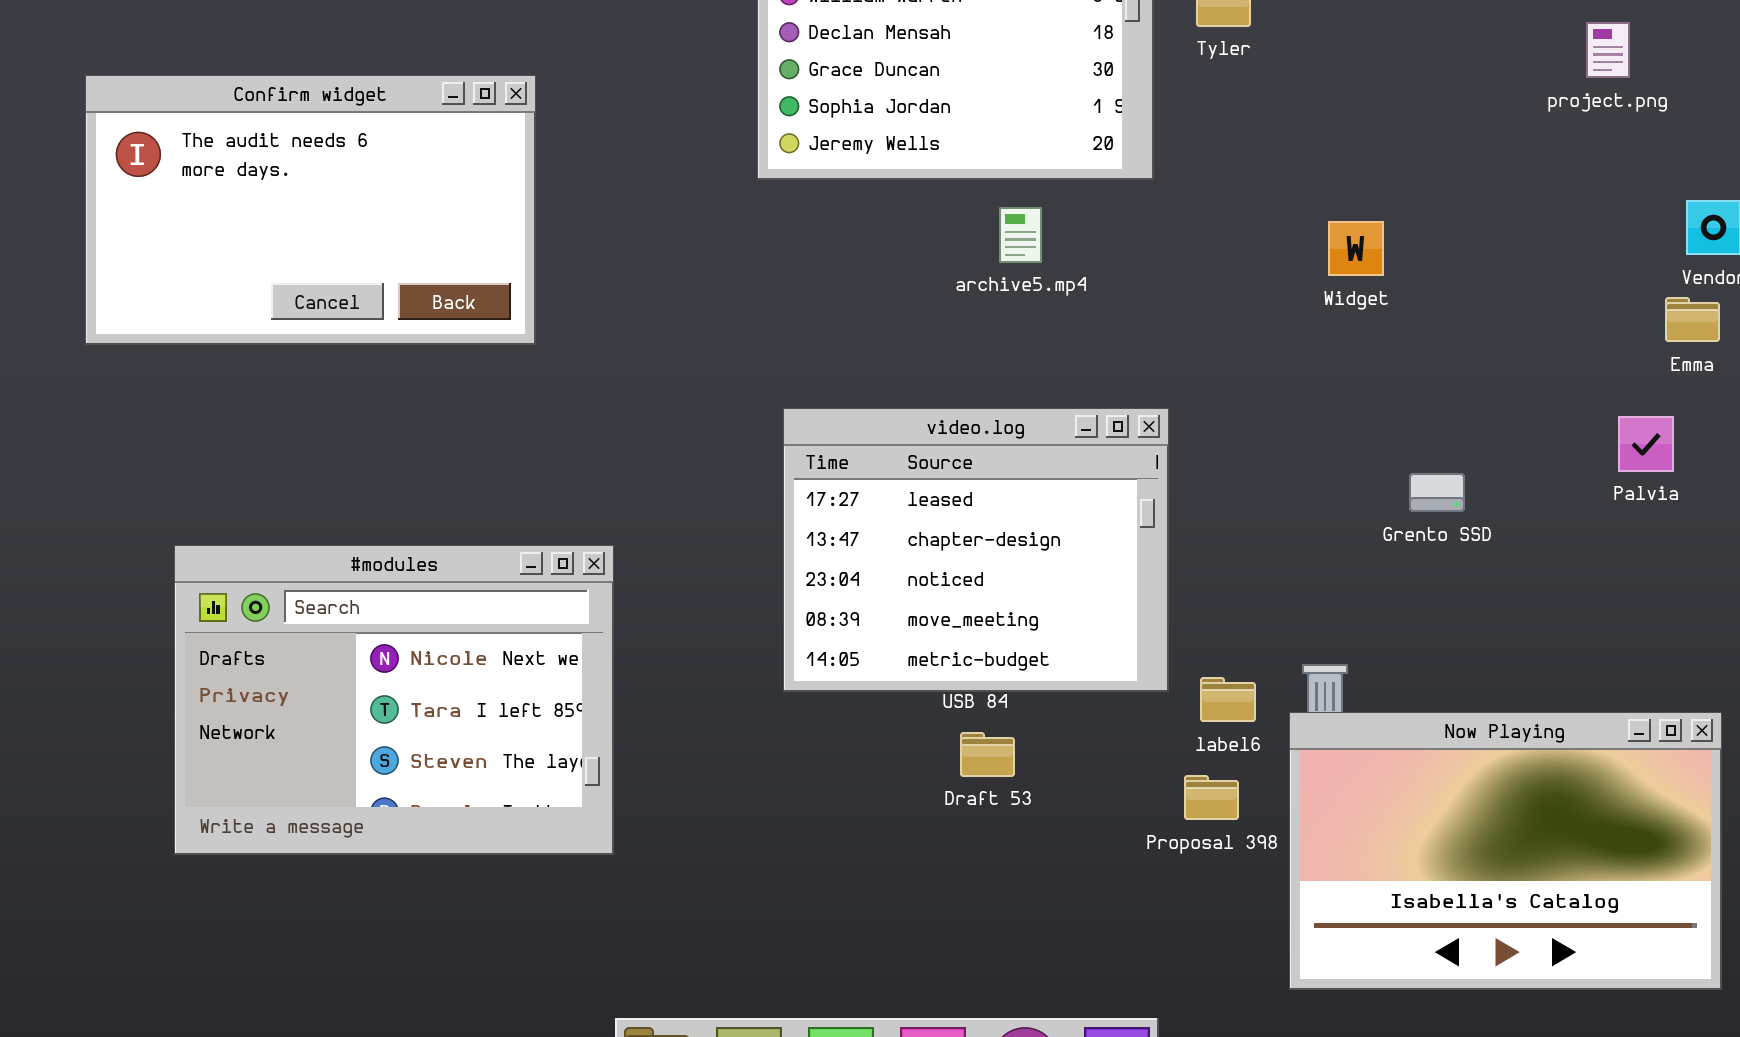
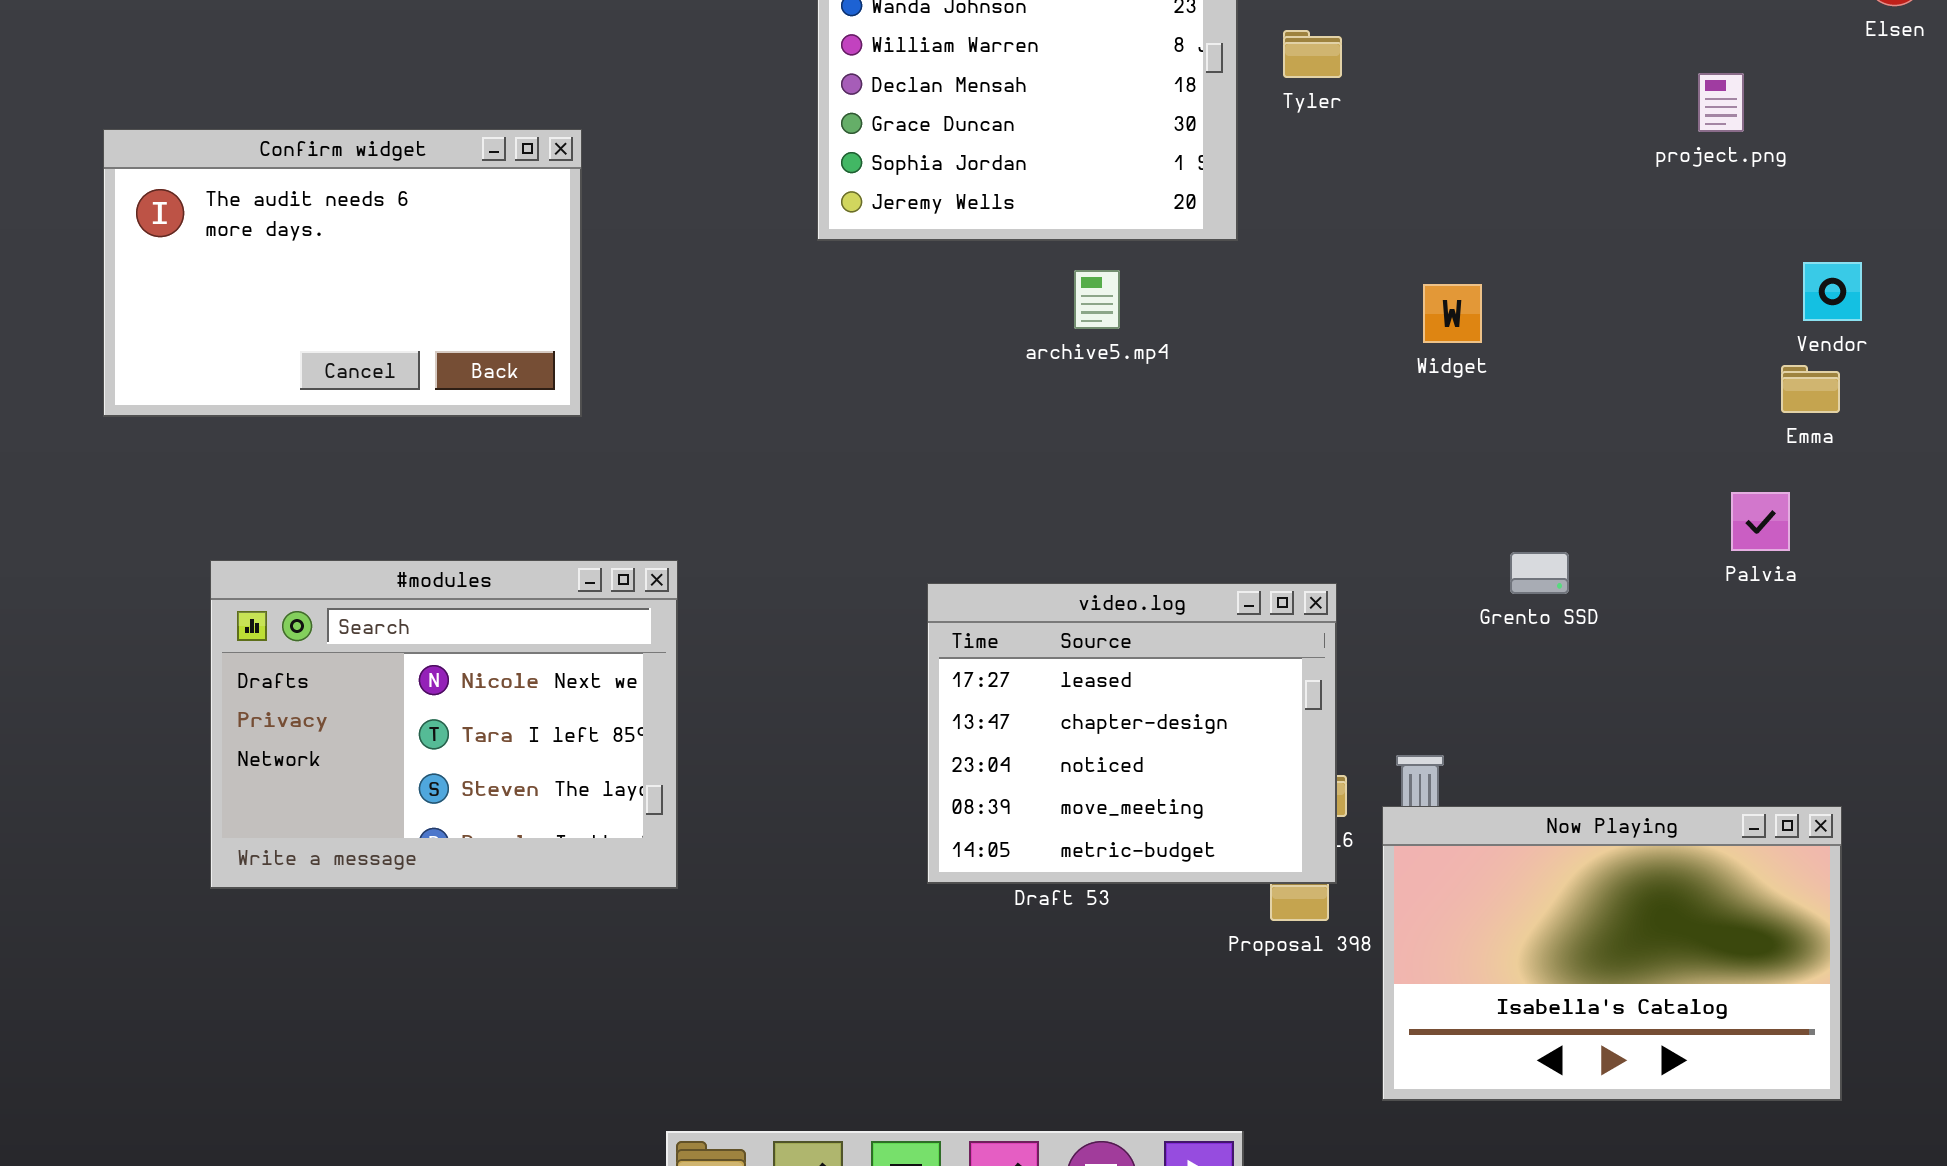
video.log: [783,408,1169,692] -> [927,583,1337,884], moved
#modules: [174,545,614,855] -> [210,560,678,889], moved

